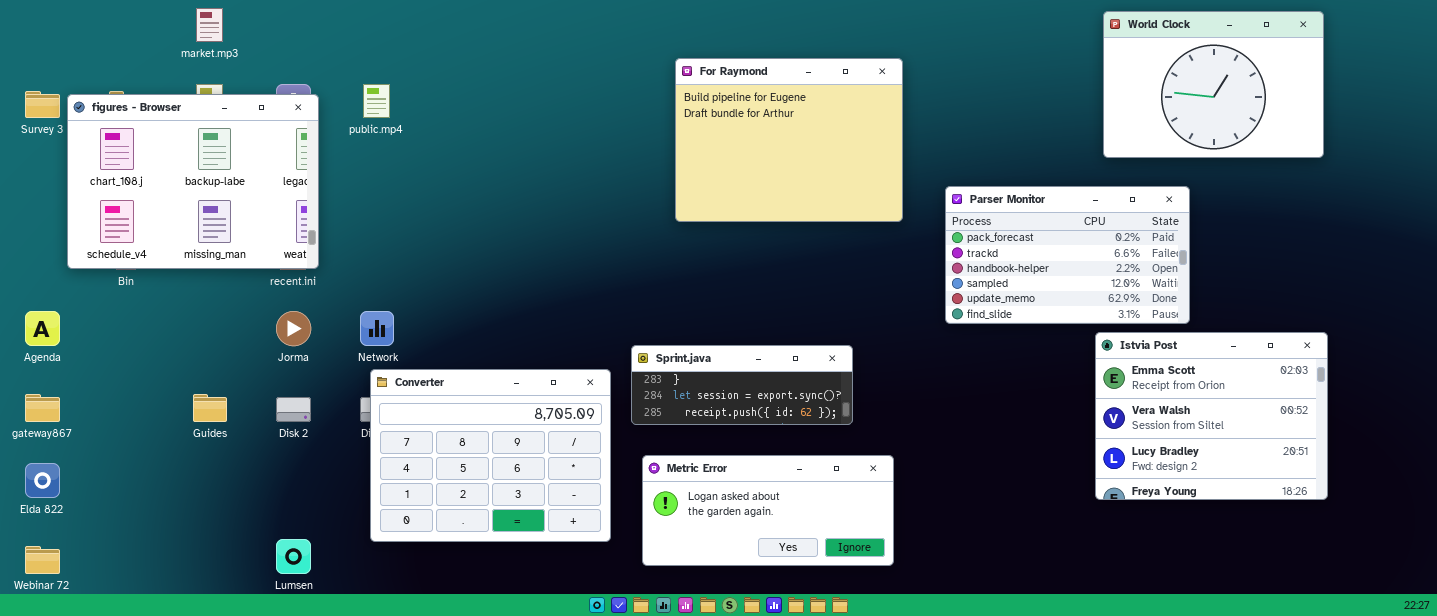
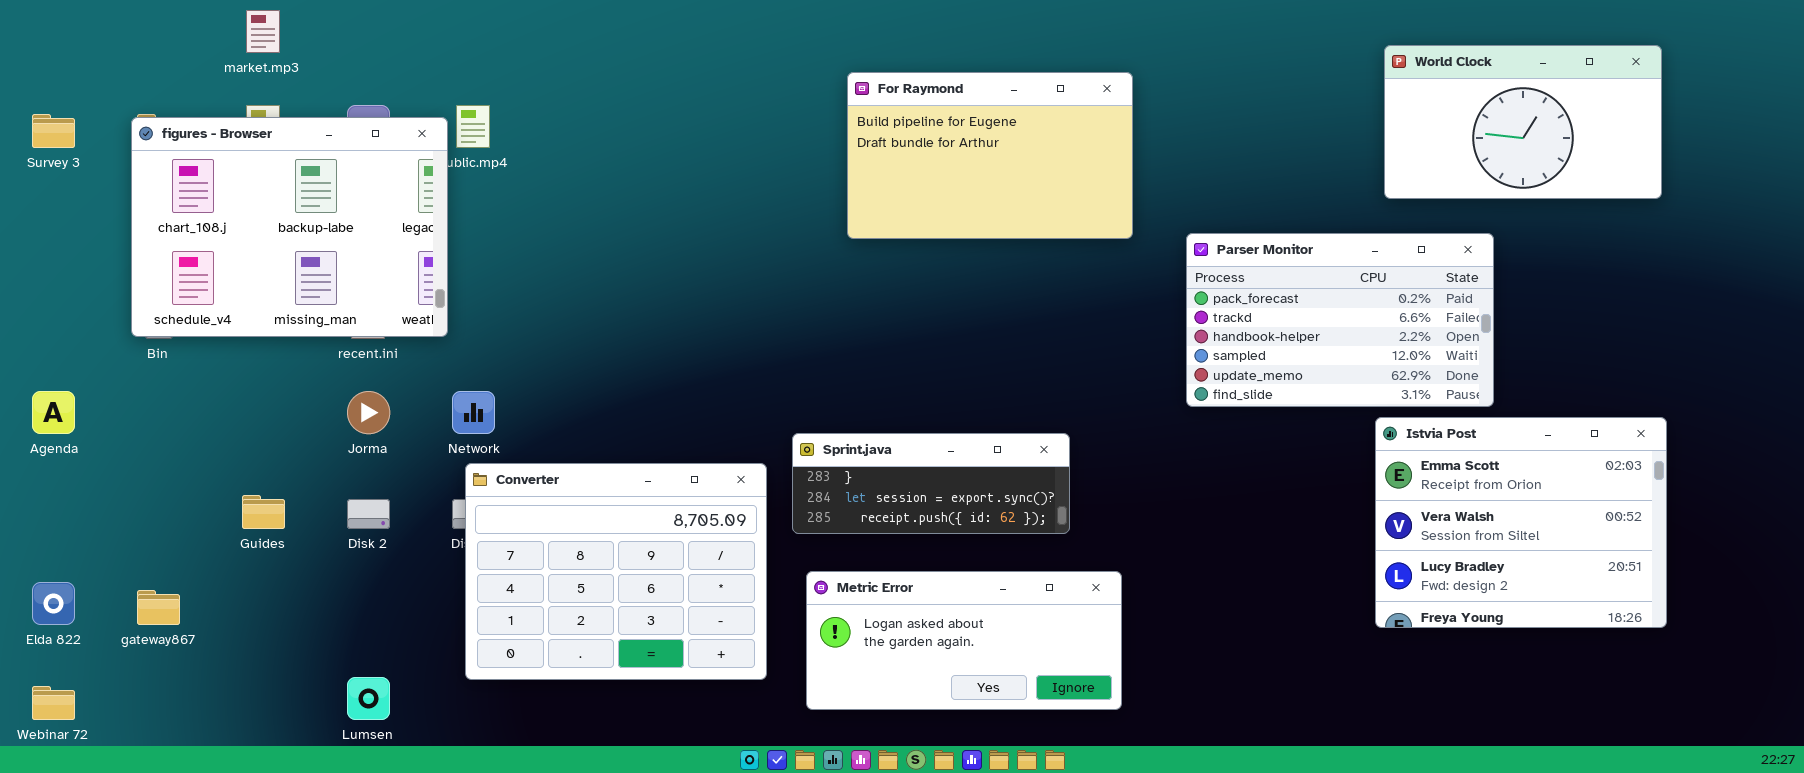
World Clock: [1103,11,1324,158] -> [1384,45,1662,199], resized
For Raymond: [675,58,903,222] -> [847,72,1133,239], resized
figures - Browser: [67,94,319,269] -> [131,117,448,337], moved
gateway867: [25,394,60,422] -> [137,590,180,625], moved

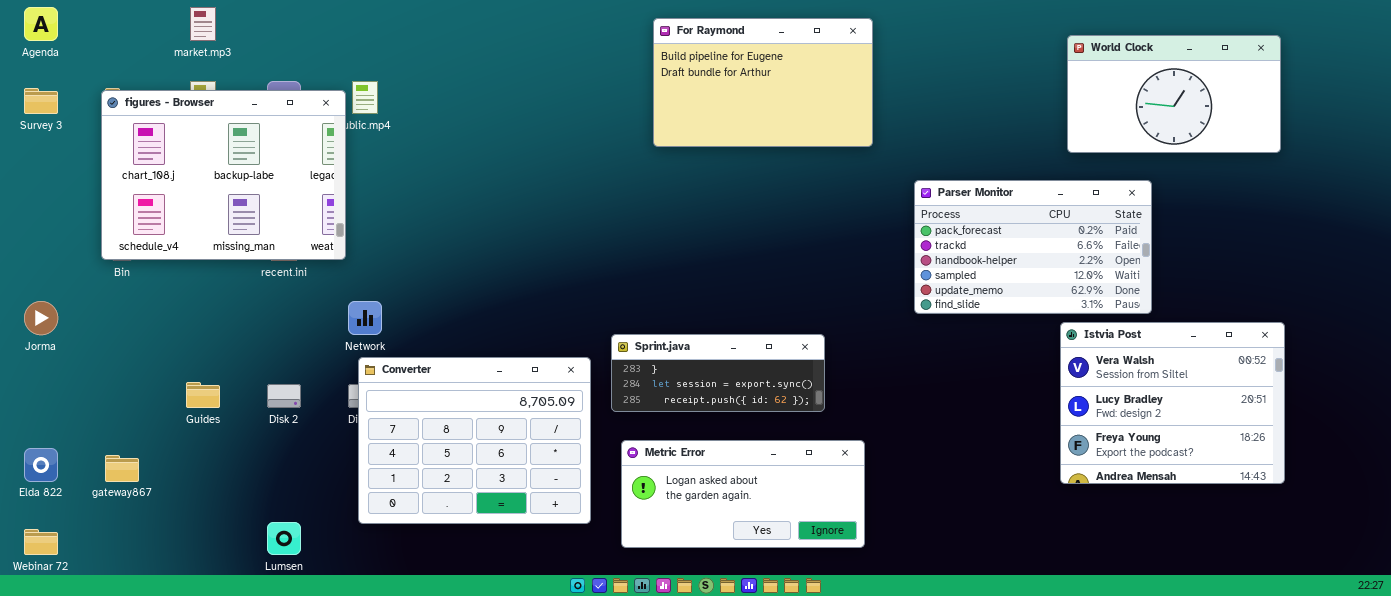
For Raymond: [847,72,1133,239] -> [653,18,873,147], moved
Agenda: [32,391,75,434] -> [24,7,58,41], moved
Jorma: [347,391,390,434] -> [24,301,58,335], moved
Istvia Post: [1375,417,1667,628] -> [1060,322,1285,484], scrolled down 1 row

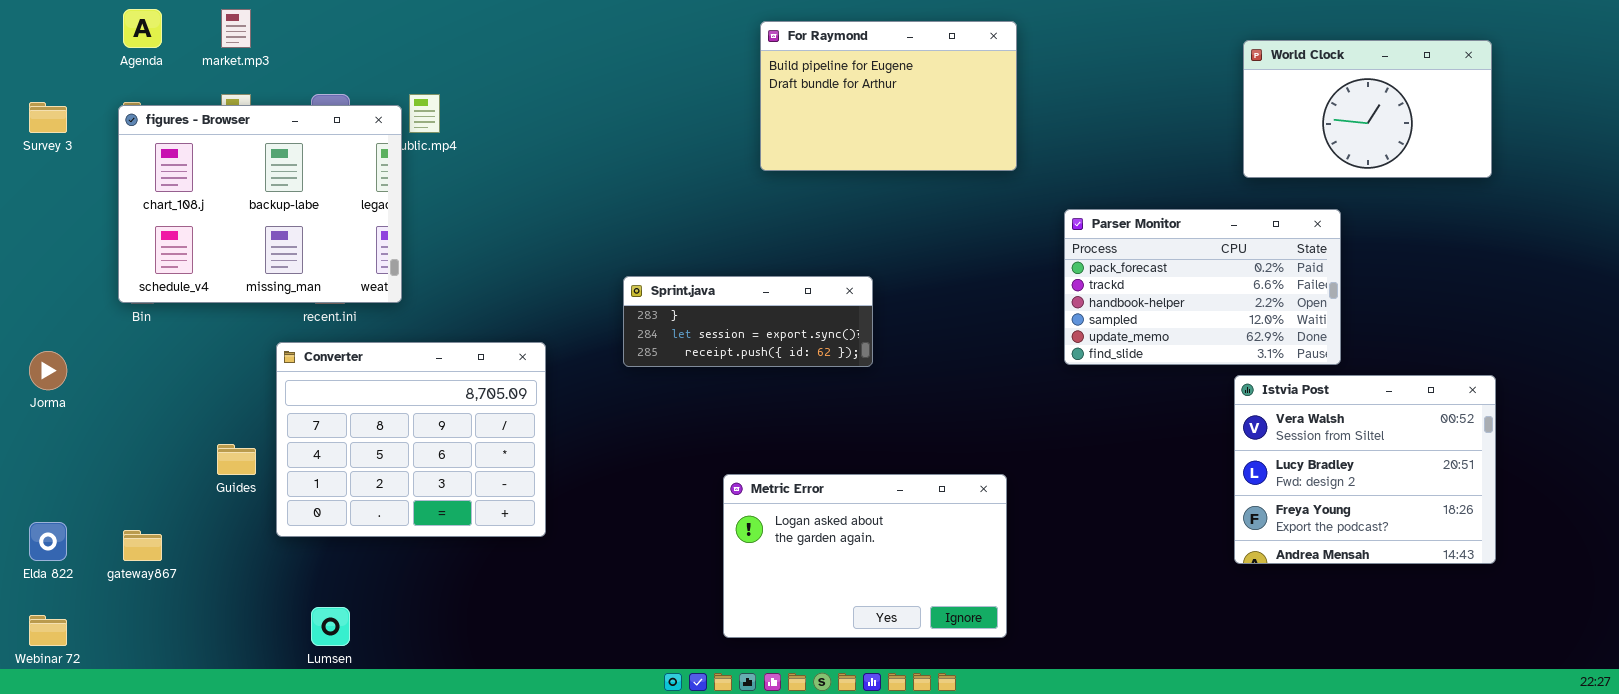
Agenda: [24,7,58,41] -> [123,9,162,48], moved
Sprint.java: [611,334,825,412] -> [623,276,873,367], moved
Converter: [358,357,591,524] -> [276,342,546,537], moved
Metric Error: [621,440,865,548] -> [723,474,1007,638], resized

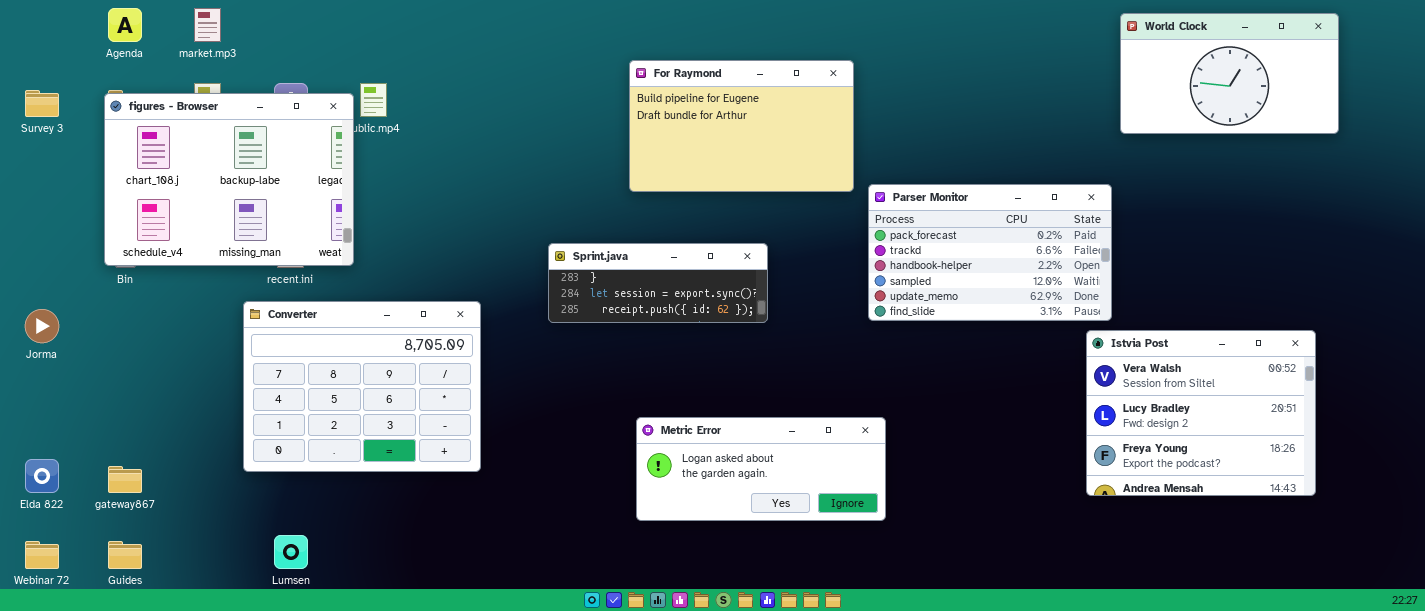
For Raymond: [760,21,1017,171] -> [629,60,854,192], moved
World Clock: [1243,40,1492,178] -> [1120,13,1339,134], moved
Parser Monitor: [1064,209,1341,365] -> [868,184,1112,321], moved
Guides: [217,444,256,475] -> [108,541,142,569], moved
Metric Error: [723,474,1007,638] -> [636,417,886,521], resized

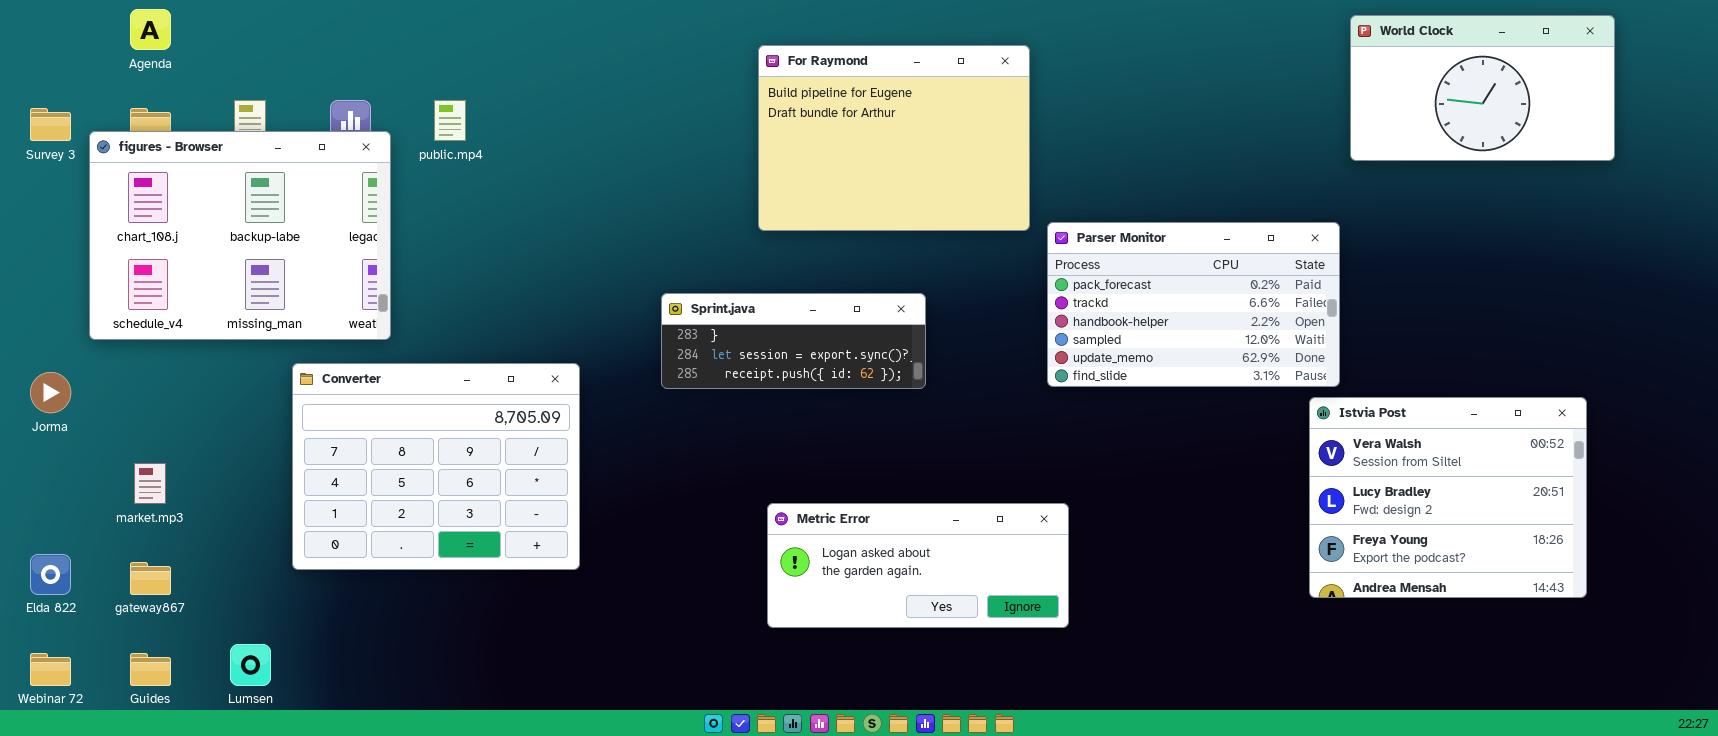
market.mp3: [194,8,221,42] -> [134,463,166,504], moved
For Raymond: [629,60,854,192] -> [758,45,1030,231], resized
figures - Browser: [104,93,354,266] -> [89,131,391,340], moved
Lumsen: [274,535,308,569] -> [230,644,271,686], moved

